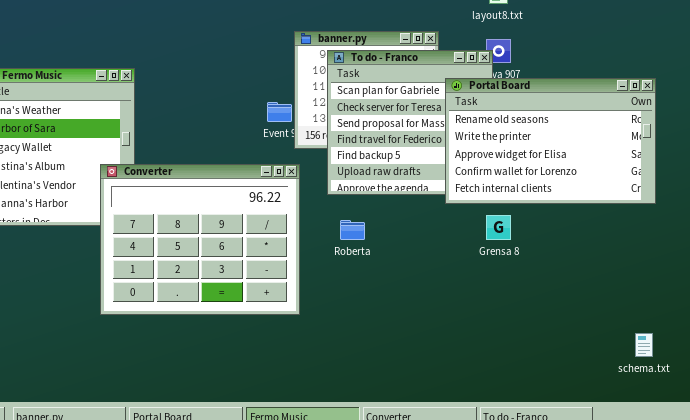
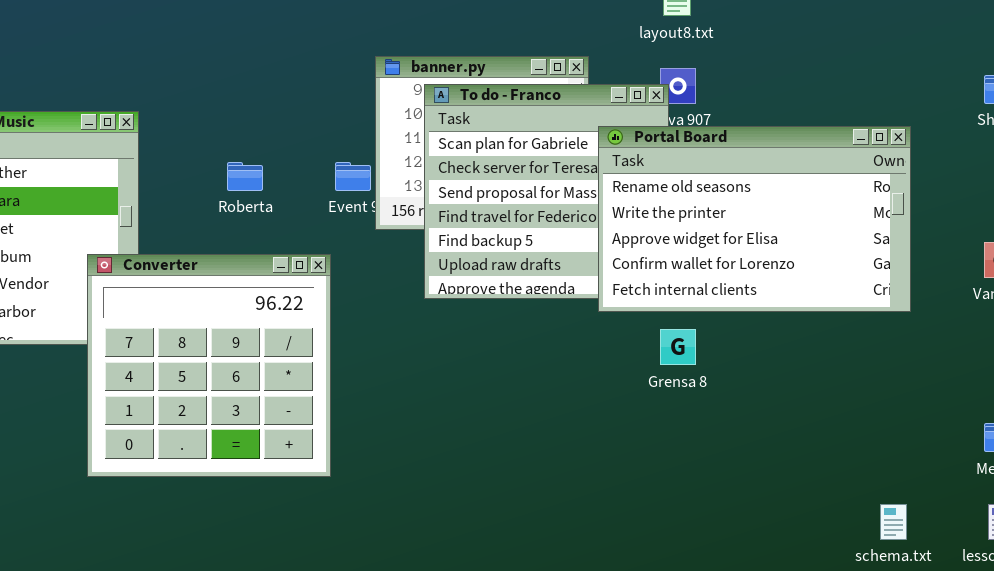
Converter: [100,164,300,315] -> [87,254,331,477], resized
Roberta: [340,220,365,240] -> [227,162,263,191], moved

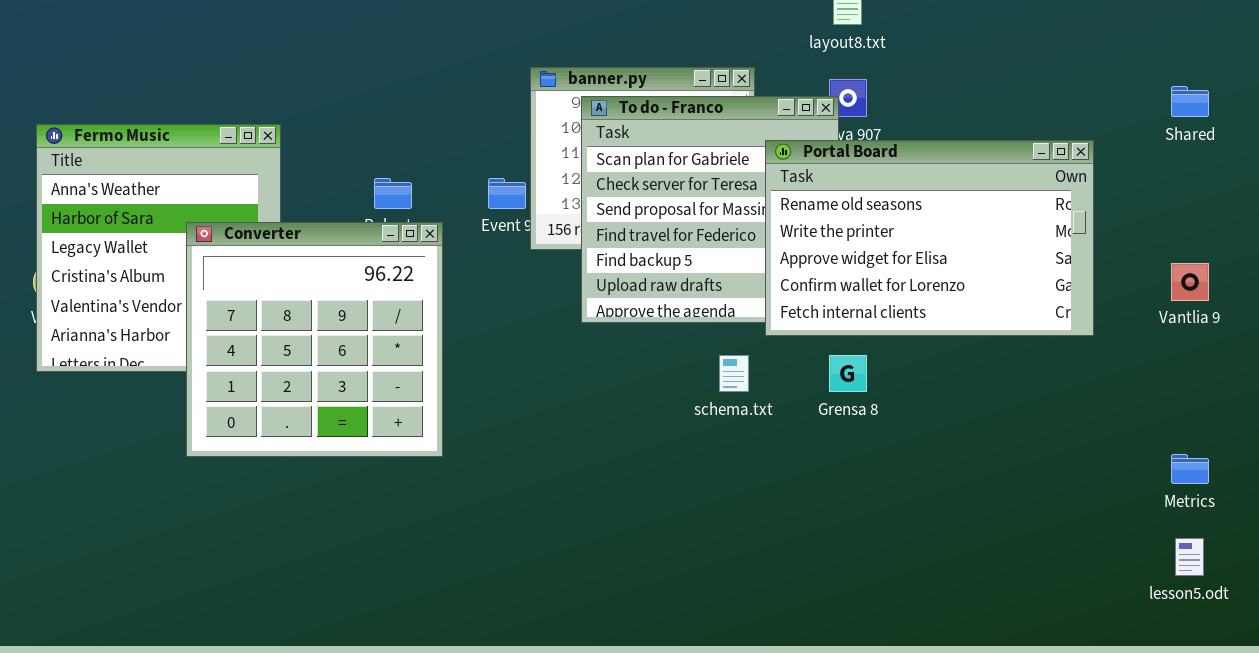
Converter: [87,254,331,477] -> [186,222,443,457], moved
schema.txt: [880,504,907,540] -> [719,355,749,392], moved

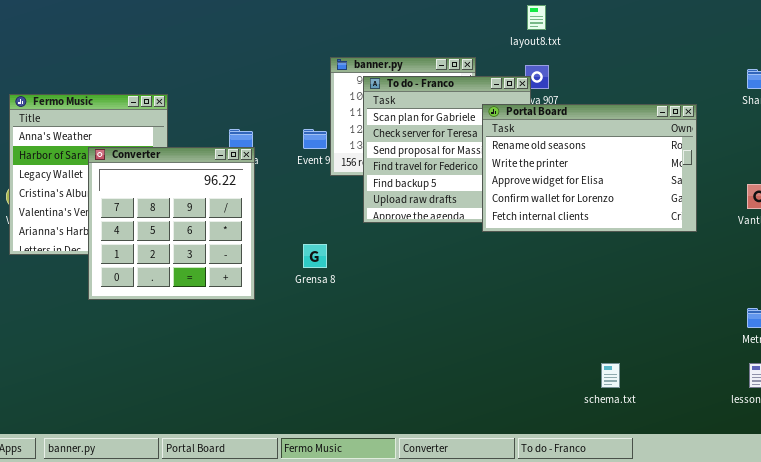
Converter: [186,222,443,457] -> [88,147,255,300], moved
schema.txt: [719,355,749,392] -> [601,363,620,388], moved
Grensa 8: [829,355,867,392] -> [303,244,327,268], moved

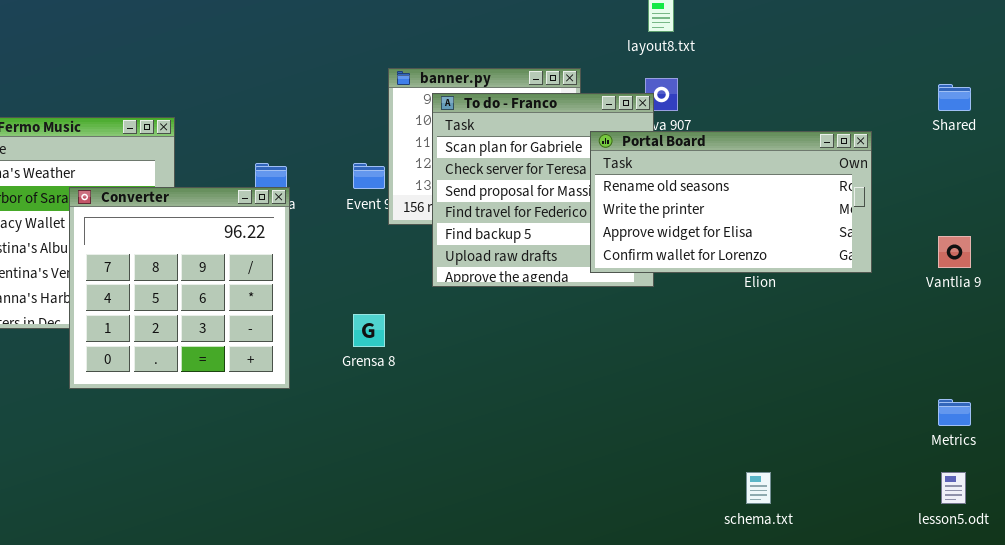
Portal Board: [482,104,697,232] -> [590,131,872,273], resized

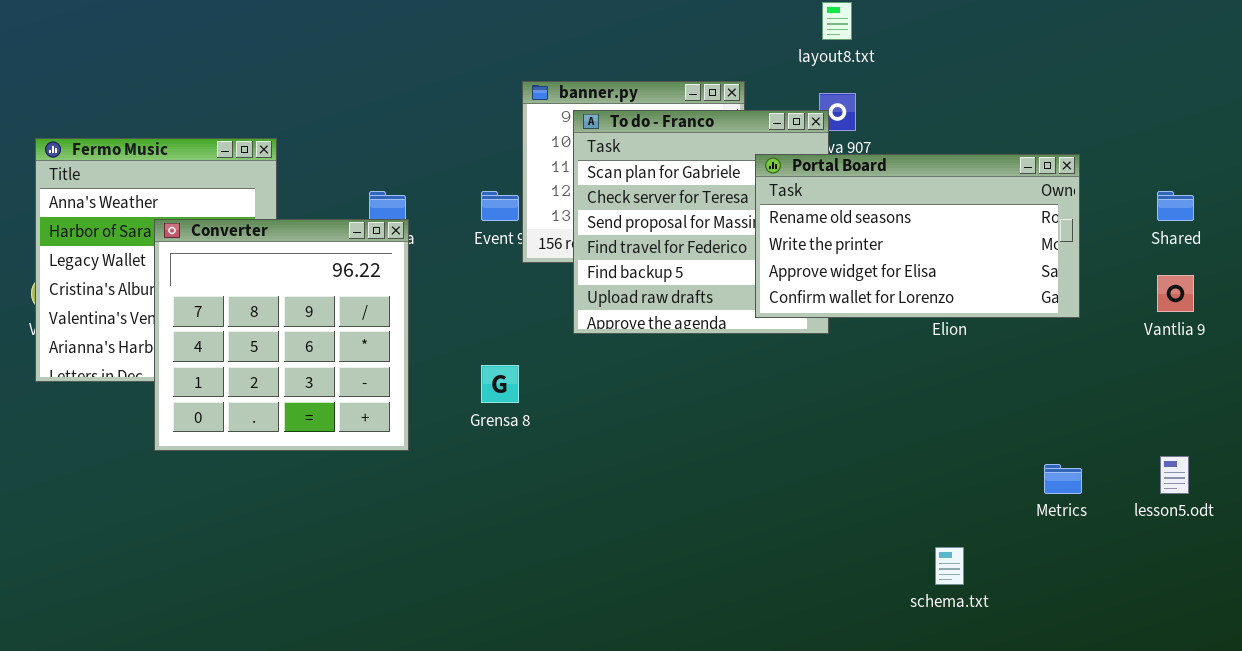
Shared: [938,84,971,111] -> [1157,191,1194,221], moved
Metrics: [938,399,971,426] -> [1044,464,1082,494], moved
lesson5.odt: [941,472,966,504] -> [1160,456,1189,494], moved

